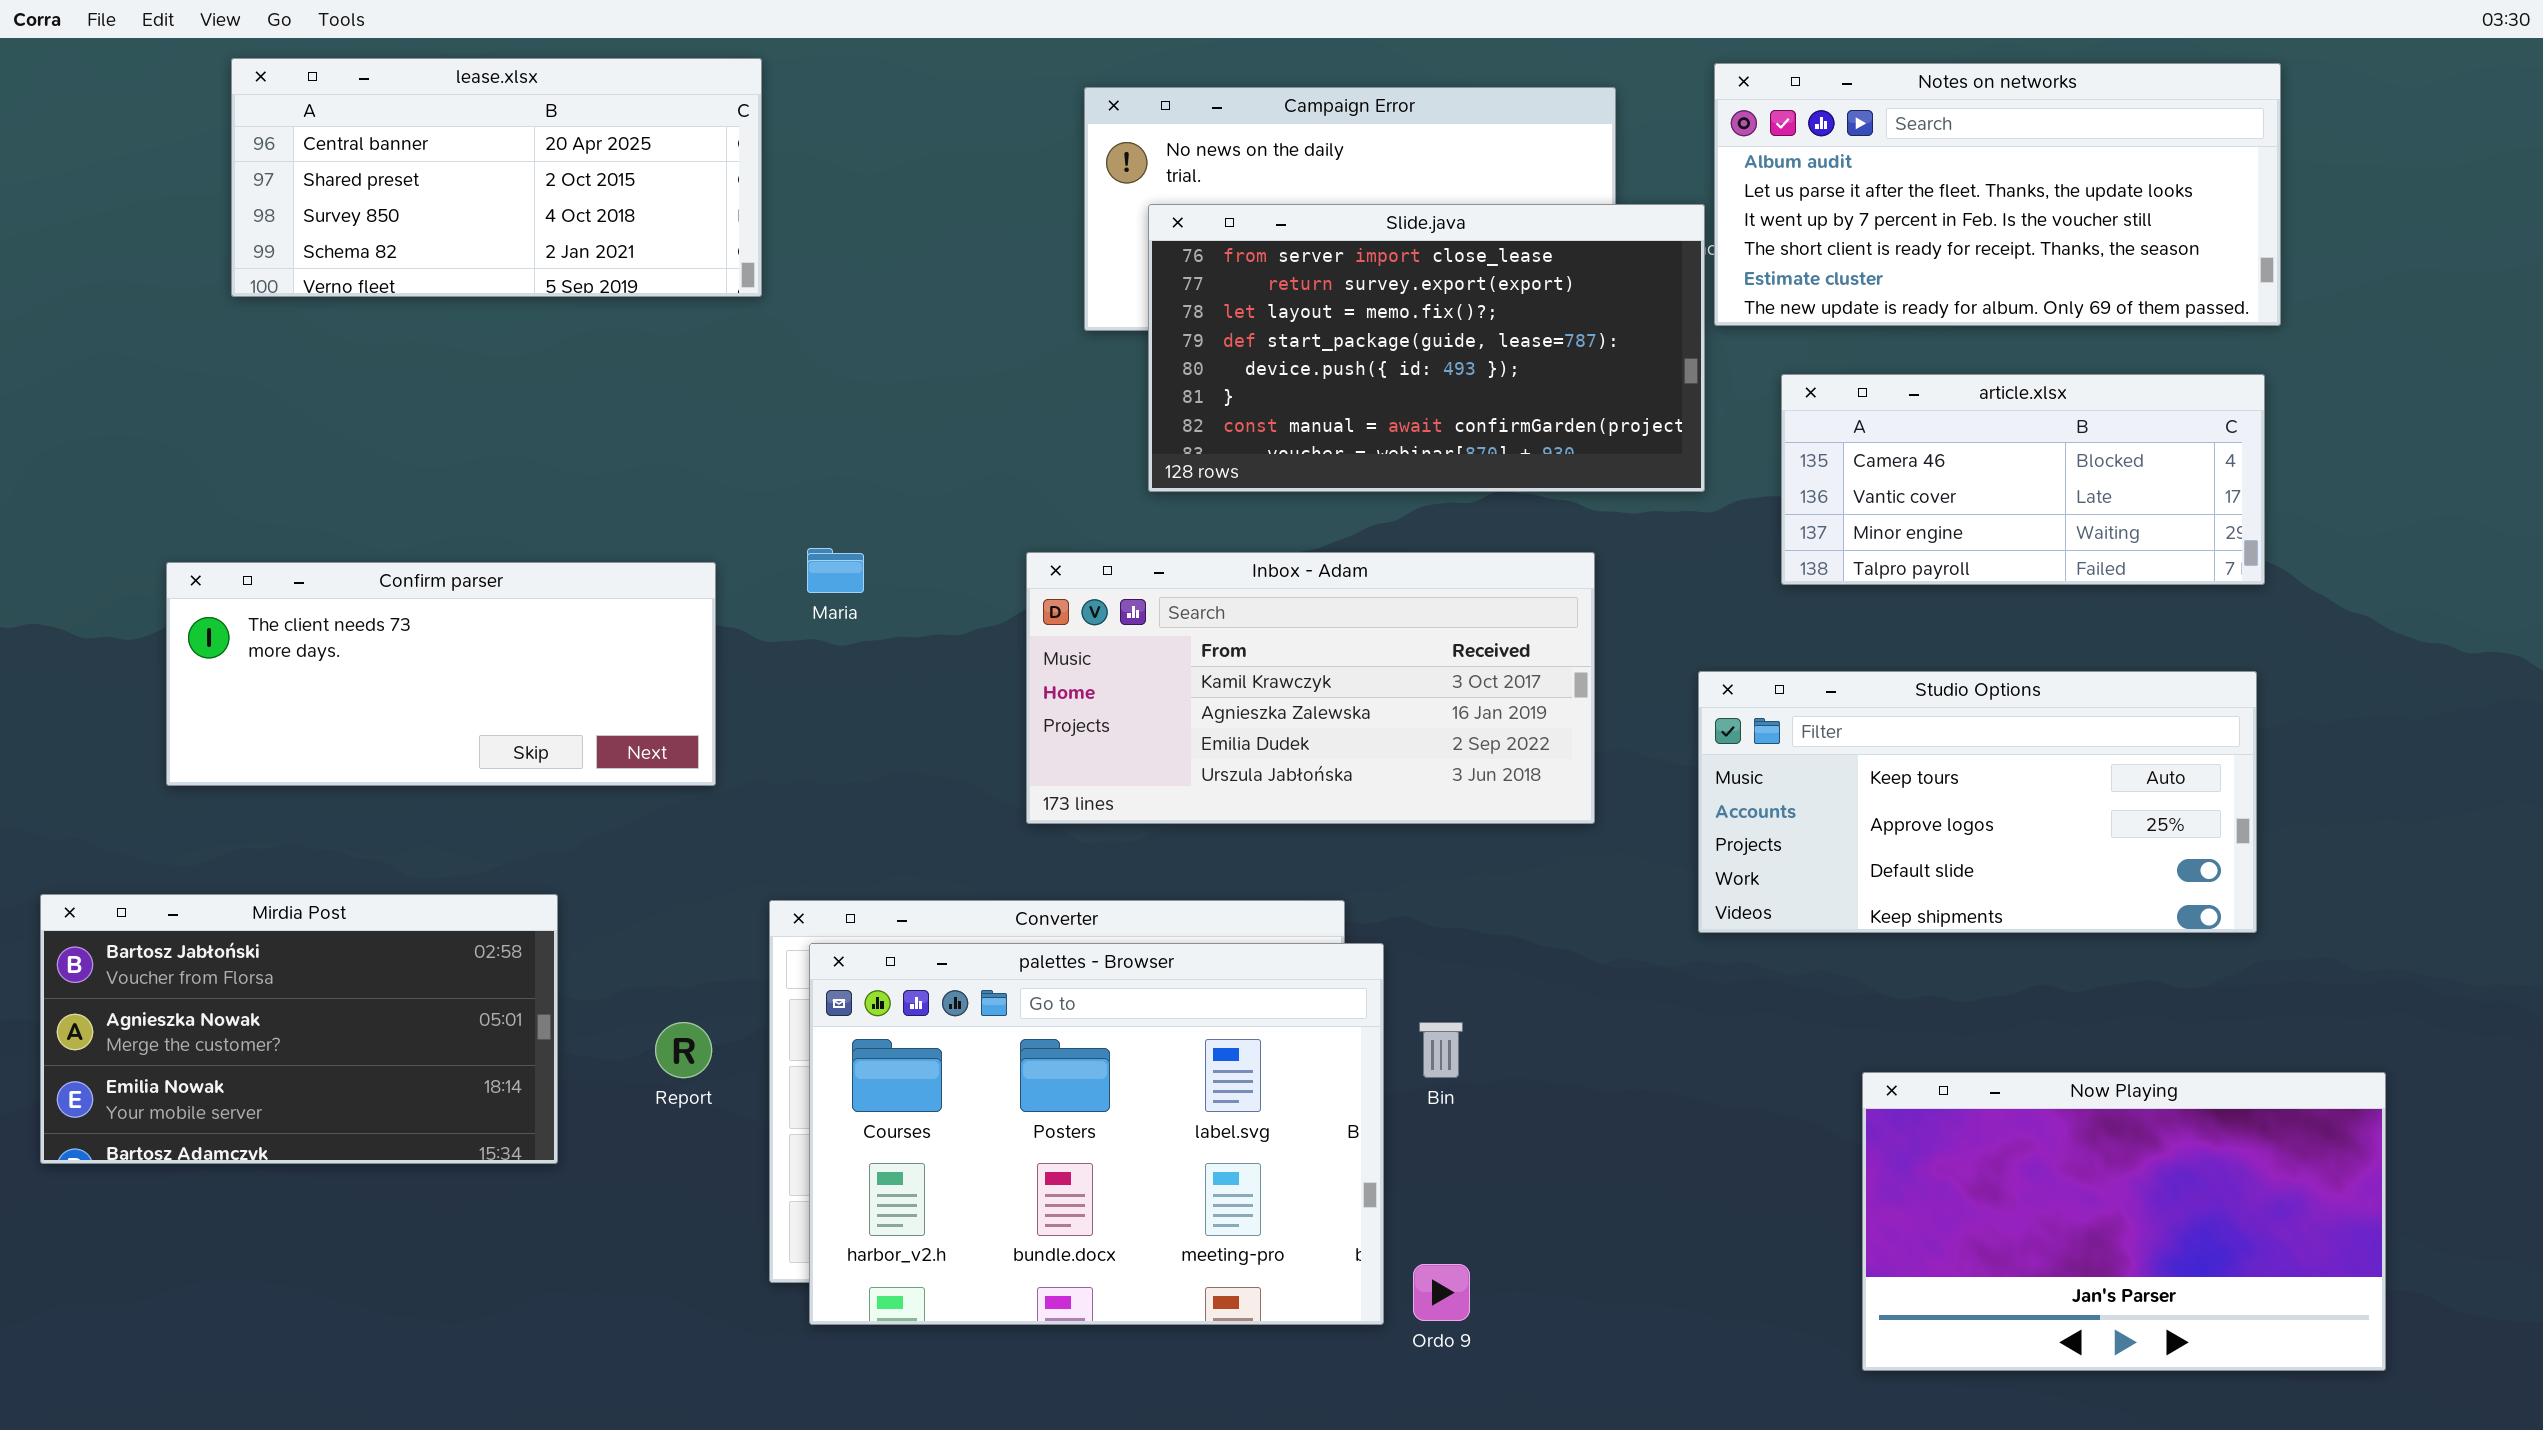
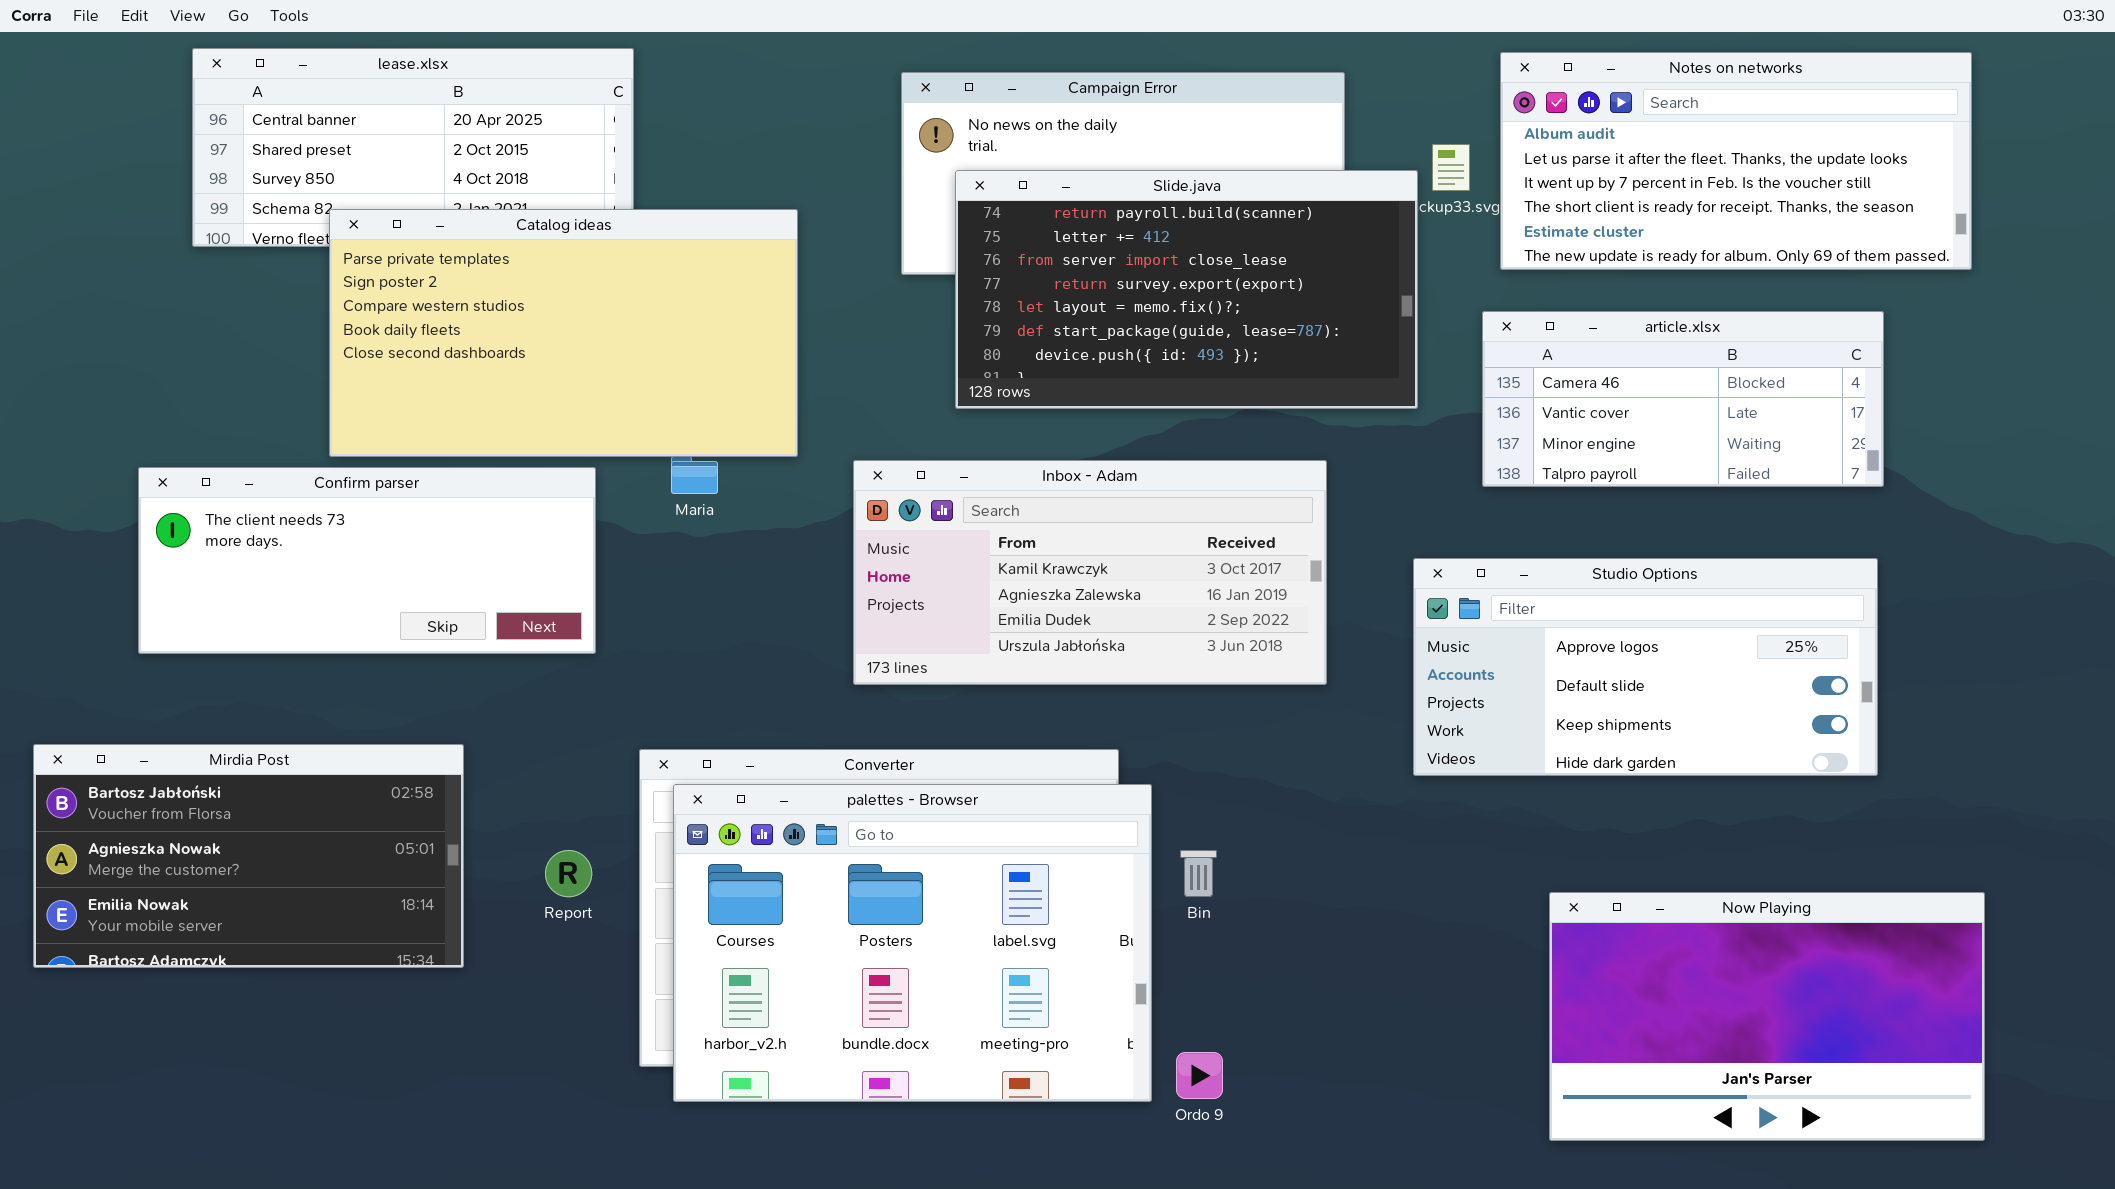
Notes on networks: [1714,63,2281,326] -> [1500,52,1972,270], moved
Slide.java: [1148,204,1705,492] -> [955,170,1418,409], scrolled up 2 rows
Catalog ideas: none -> [329,209,798,457], opened
Studio Options: [1698,671,2257,933] -> [1413,558,1878,776], scrolled down 1 row

